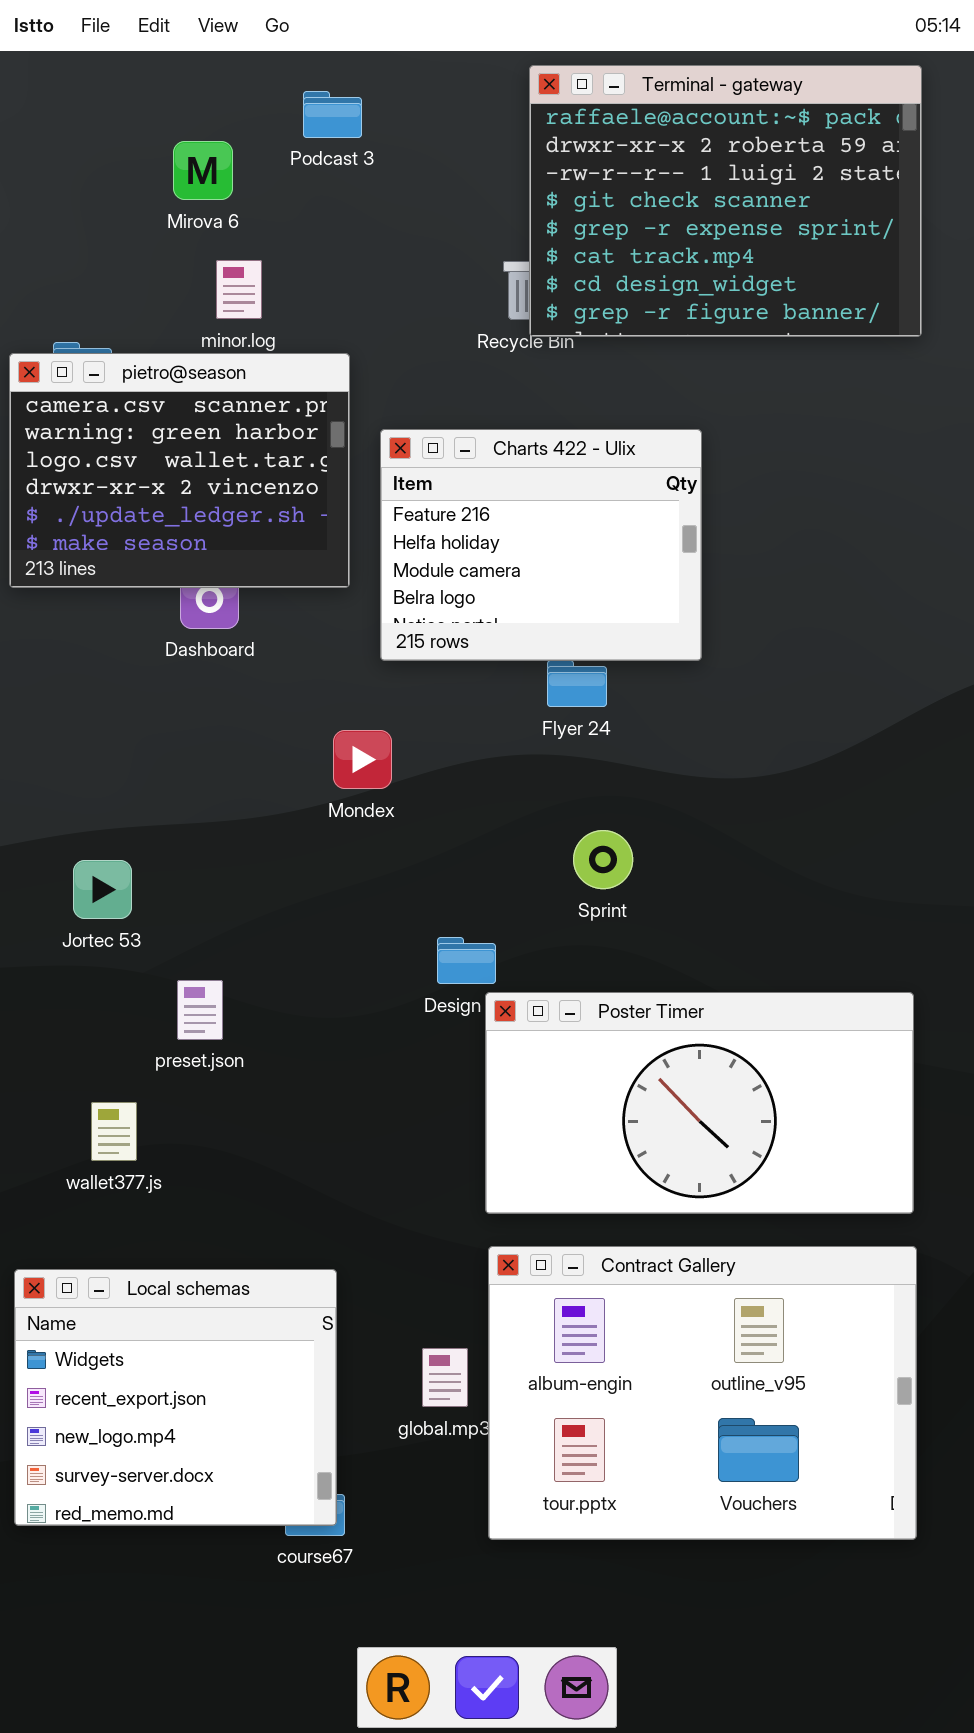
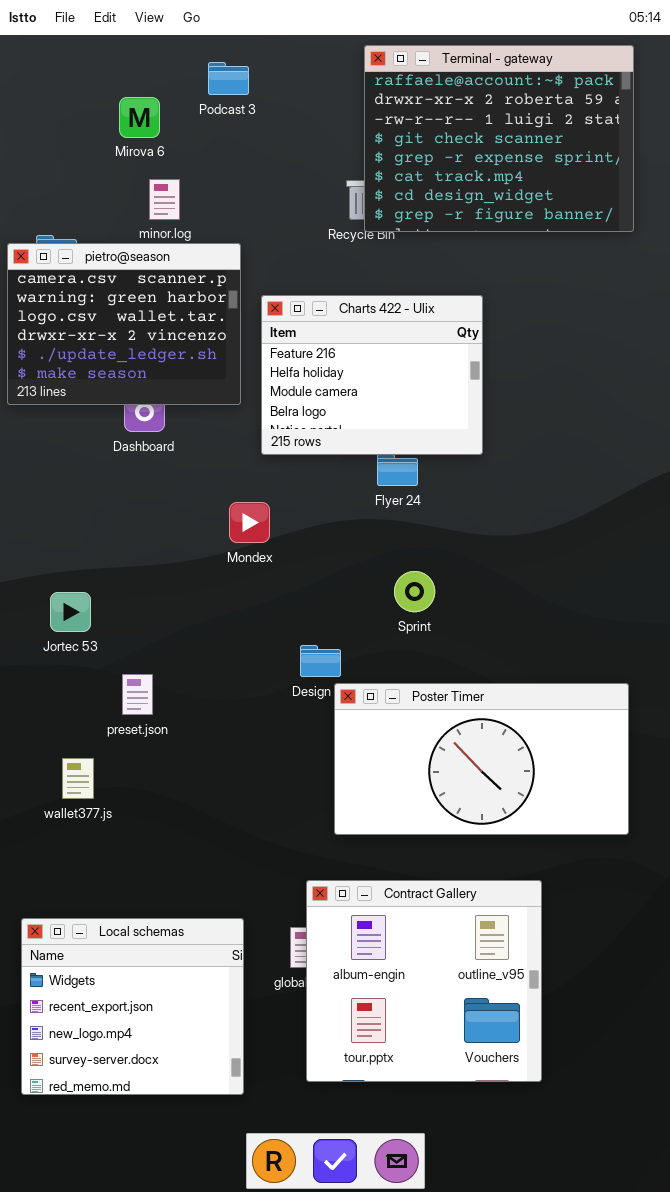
Contract Gallery: [488,1246,917,1540] -> [306,880,542,1082], moved, resized
Local schemas: [14,1269,337,1526] -> [21,918,244,1095], moved

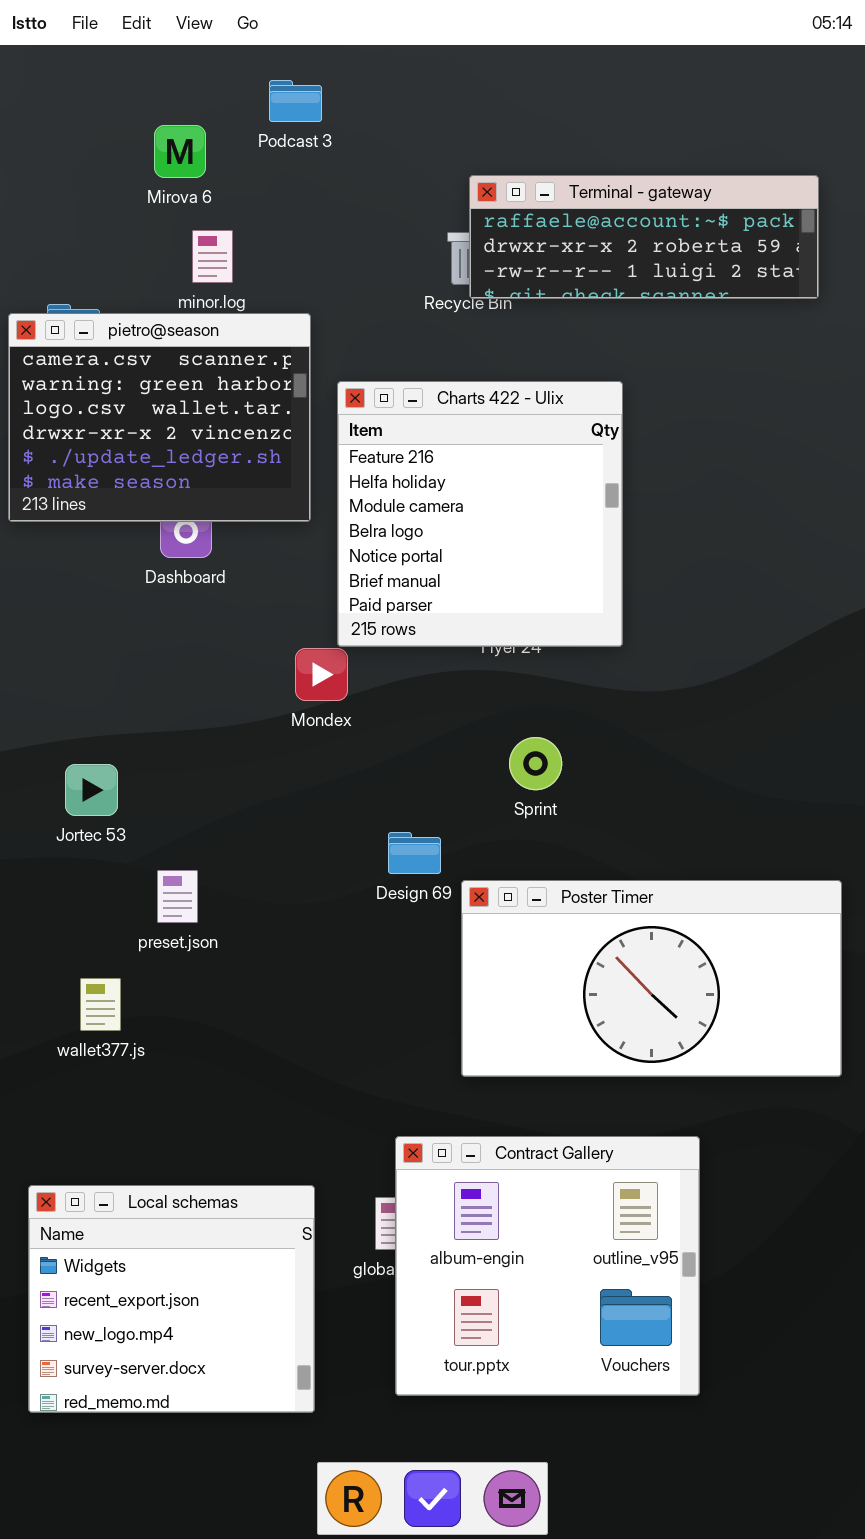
Terminal - gateway: [364,45,634,232] -> [469,175,819,299], resized
Charts 422 - Ulix: [261,295,483,455] -> [337,381,623,647], resized
Poster Timer: [334,683,629,835] -> [461,880,842,1077], moved

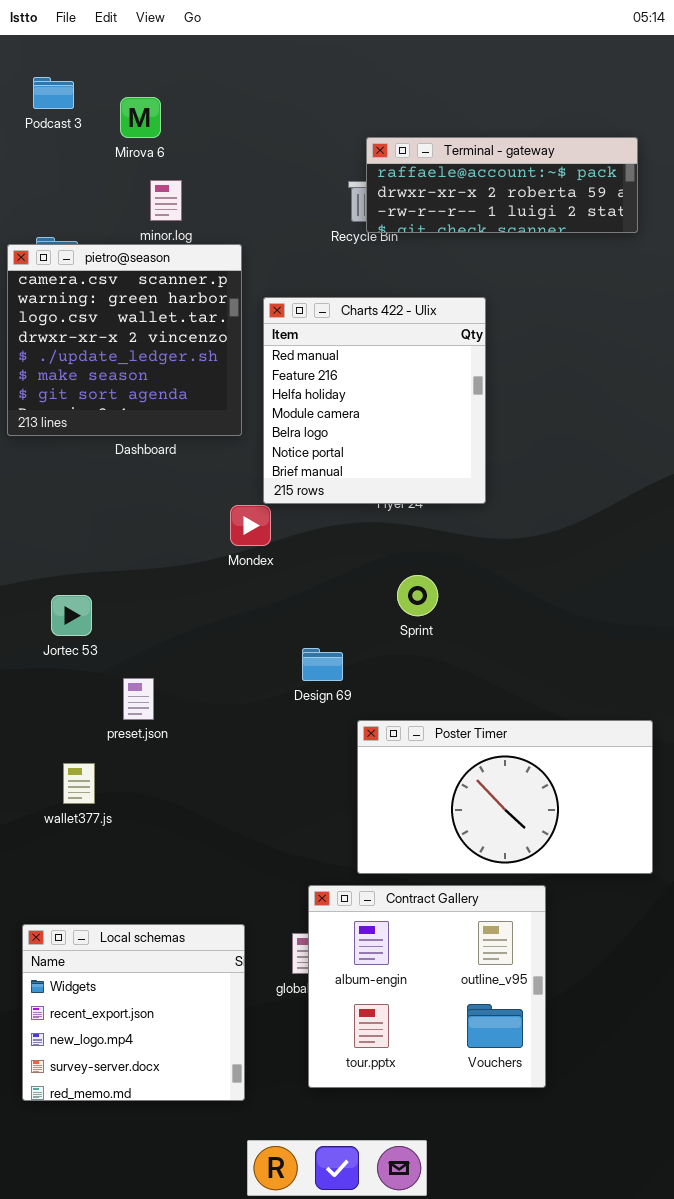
Podcast 3: [269,80,322,122] -> [33,77,74,109], moved
pietro@season: [8,313,311,522] -> [7,244,242,436], resized
Charts 422 - Ulix: [337,381,623,647] -> [263,297,486,504], scrolled up 1 row
Poster Timer: [461,880,842,1077] -> [357,720,653,874], moved

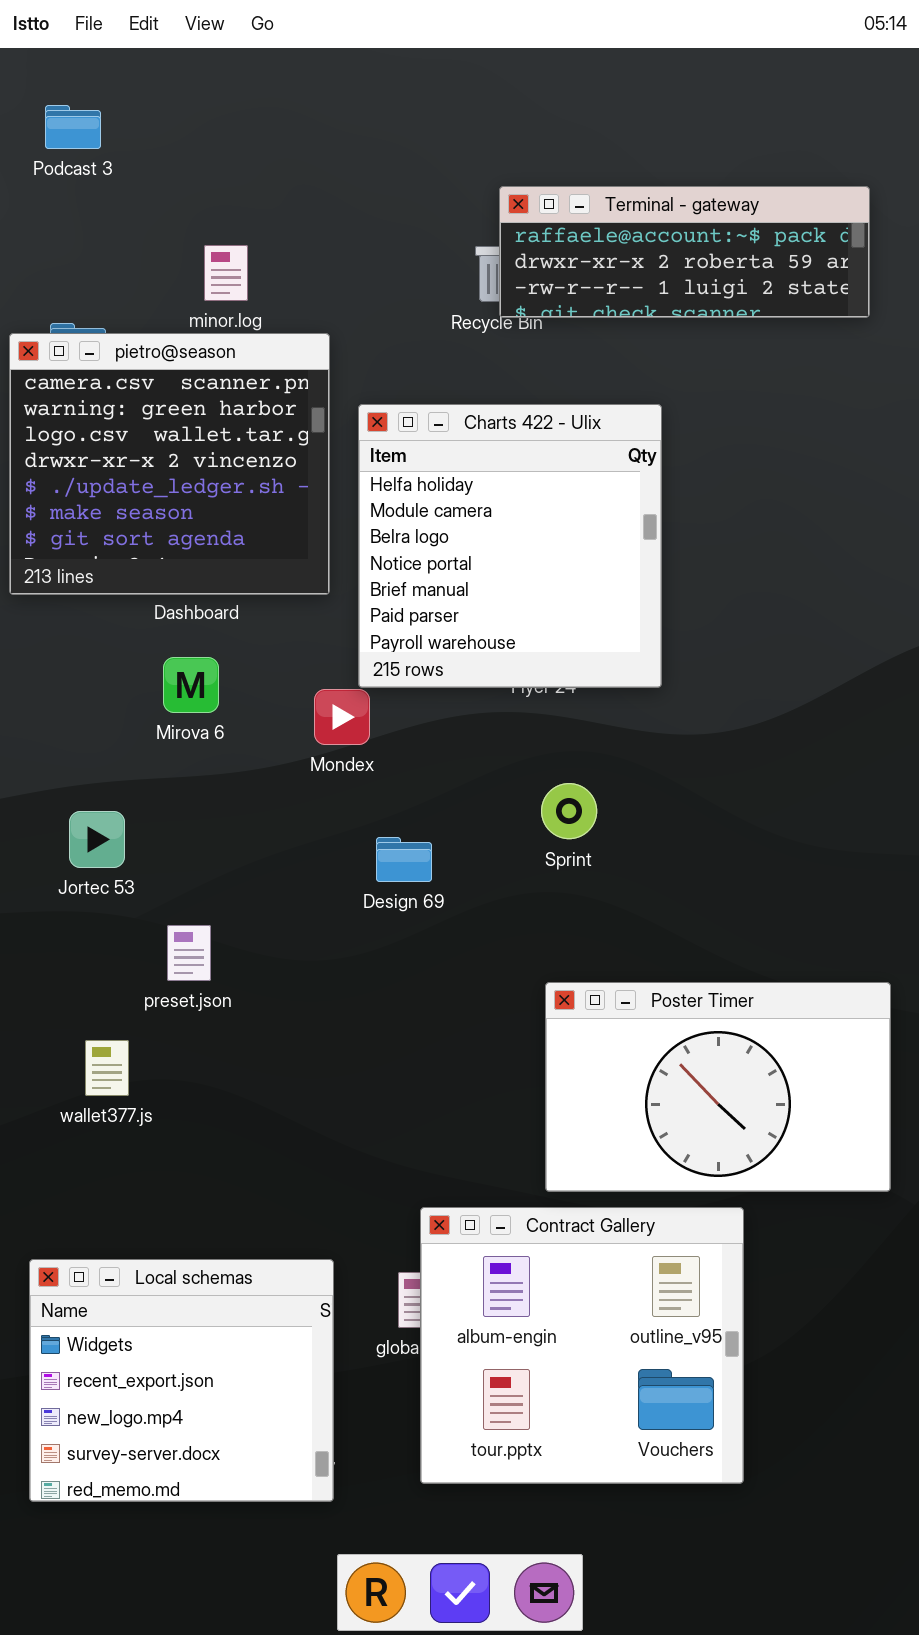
Mirova 6: [120,97,161,138] -> [163,657,219,713], moved
Charts 422 - Ulix: [263,297,486,504] -> [358,404,662,688], scrolled down 2 rows
Design 69: [302,648,343,681] -> [376,837,432,882], moved
Poster Timer: [357,720,653,874] -> [545,982,891,1192], resized

